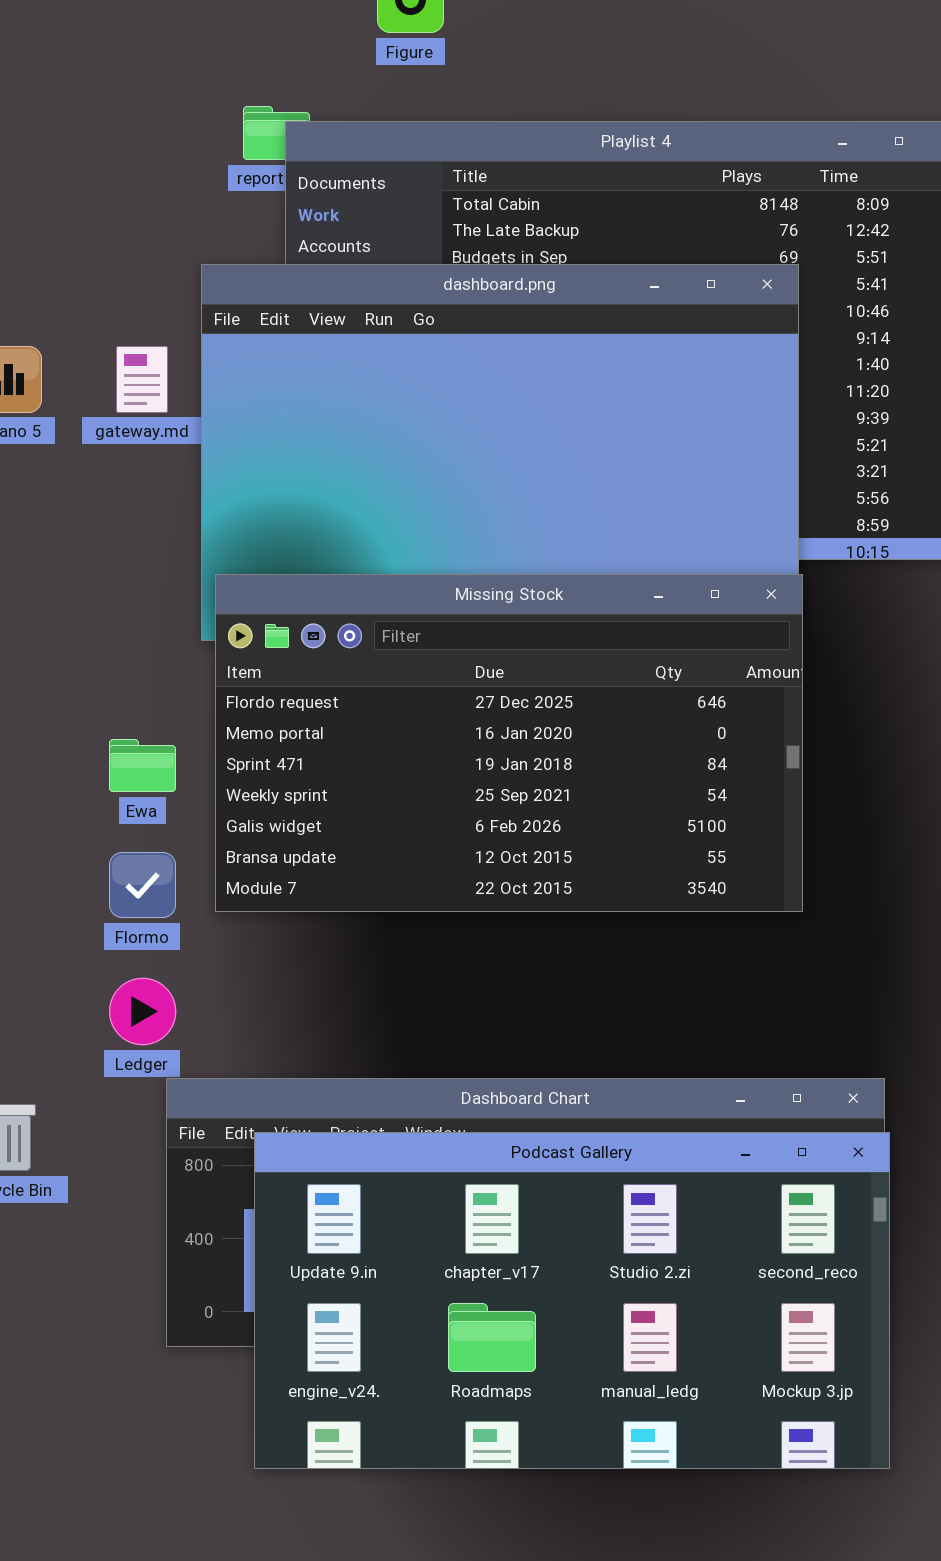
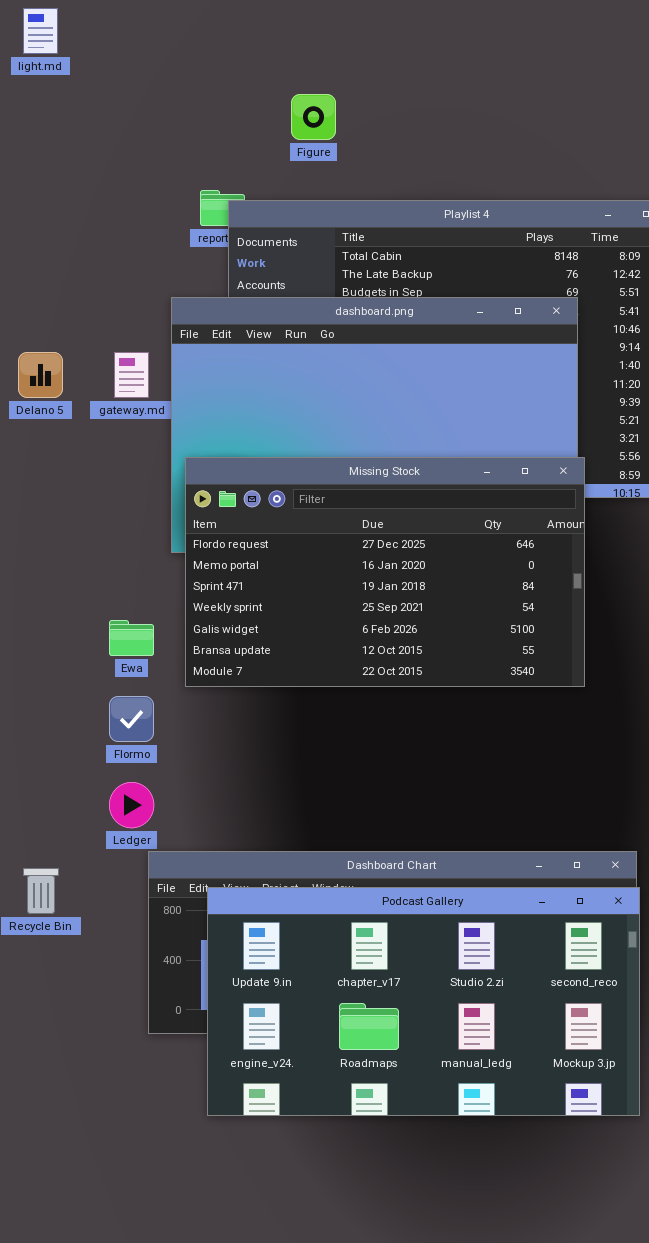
Missing Stock: [215,574,803,912] -> [185,457,585,687], moved

